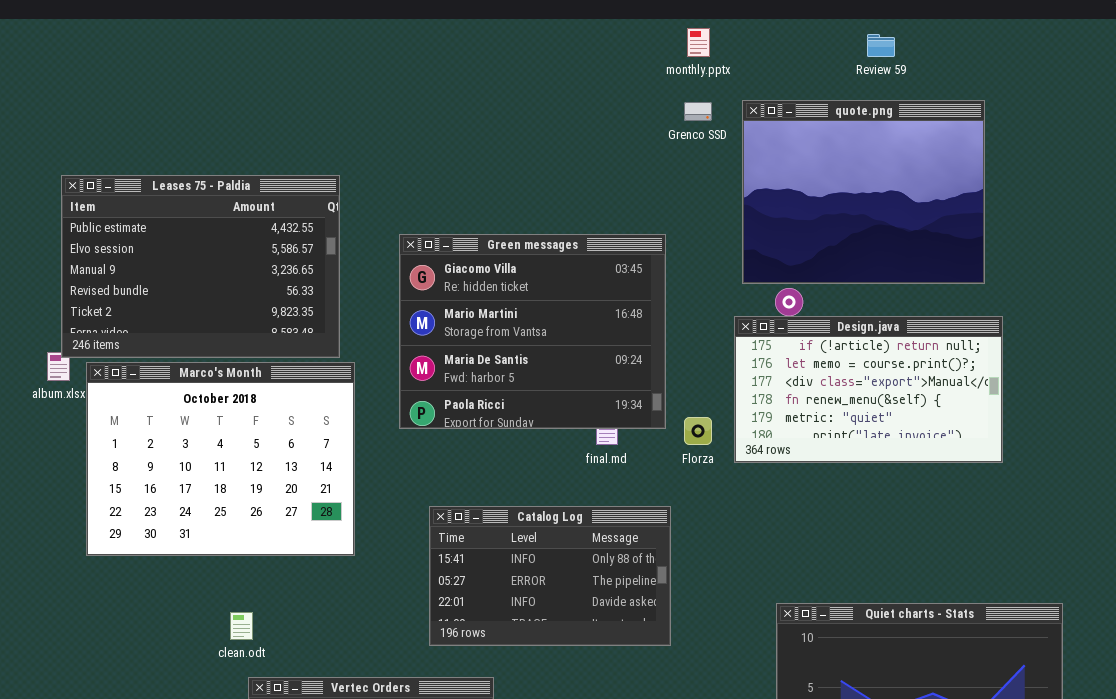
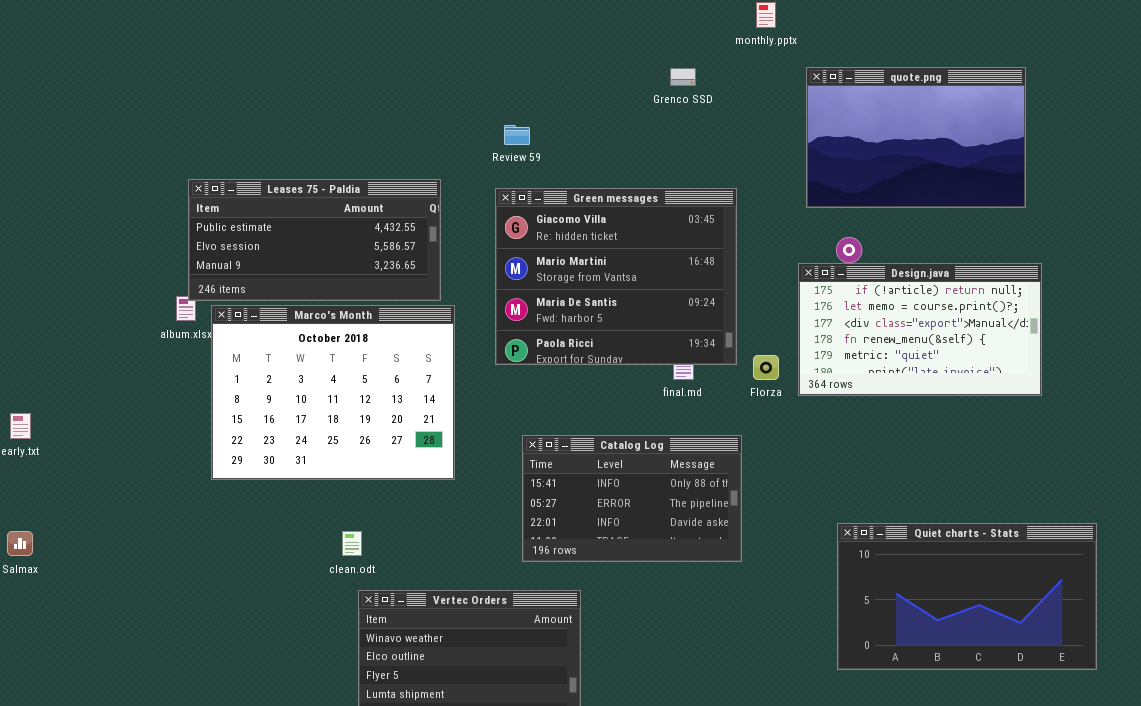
Review 59: [867,34,895,57] -> [504,125,530,145], moved
quote.png: [742,100,985,284] -> [806,67,1026,208], resized
Grenco SSD: [684,102,712,121] -> [670,68,696,86], moved
Leases 75 - Paldia: [61,175,340,358] -> [188,179,441,301], resized

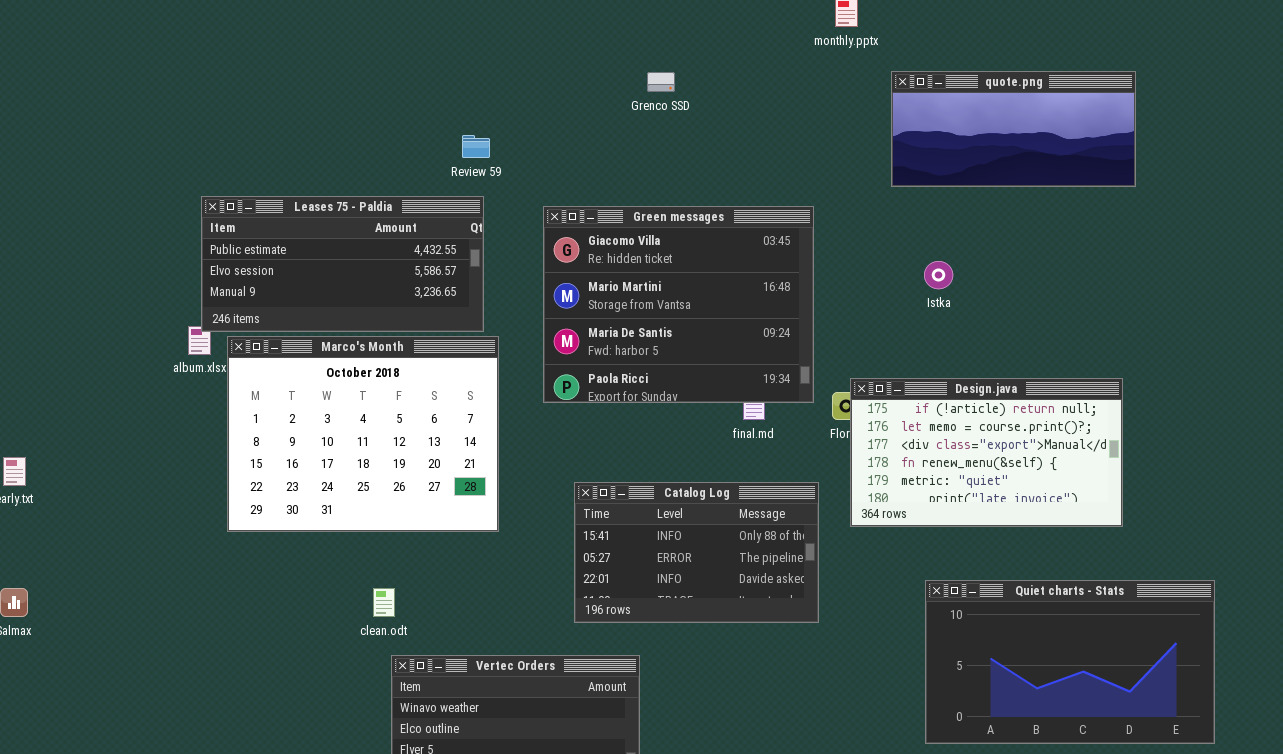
quote.png: [806,67,1026,208] -> [891,71,1136,187], resized
Grenco SSD: [670,68,696,86] -> [647,72,675,92], moved
Review 59: [504,125,530,145] -> [462,135,490,158], moved
Design.java: [798,263,1042,396] -> [850,378,1123,527], moved

